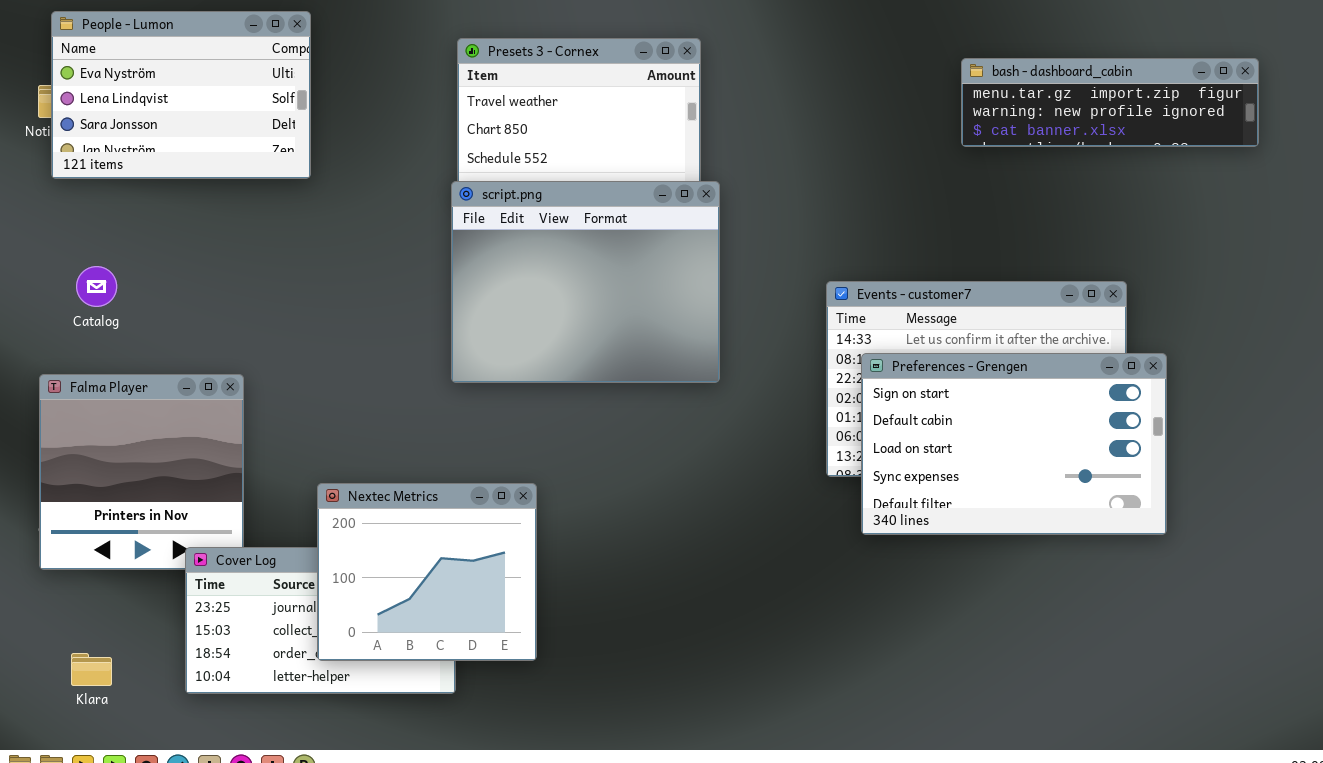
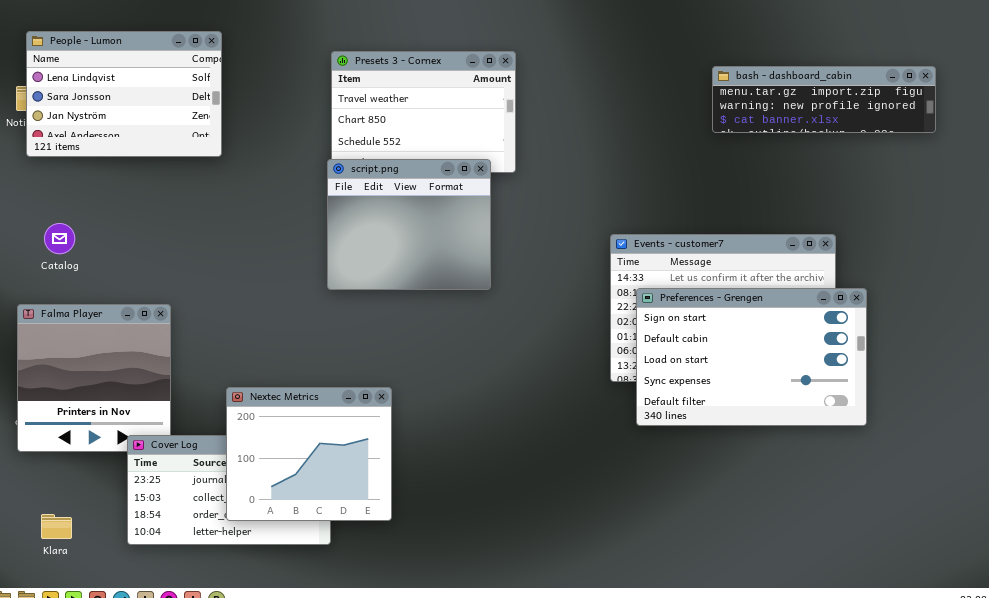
People - Lumon: [51,11,311,179] -> [26,31,222,157], scrolled down 1 row
script.png: [451,181,720,383] -> [327,159,491,290], resized

